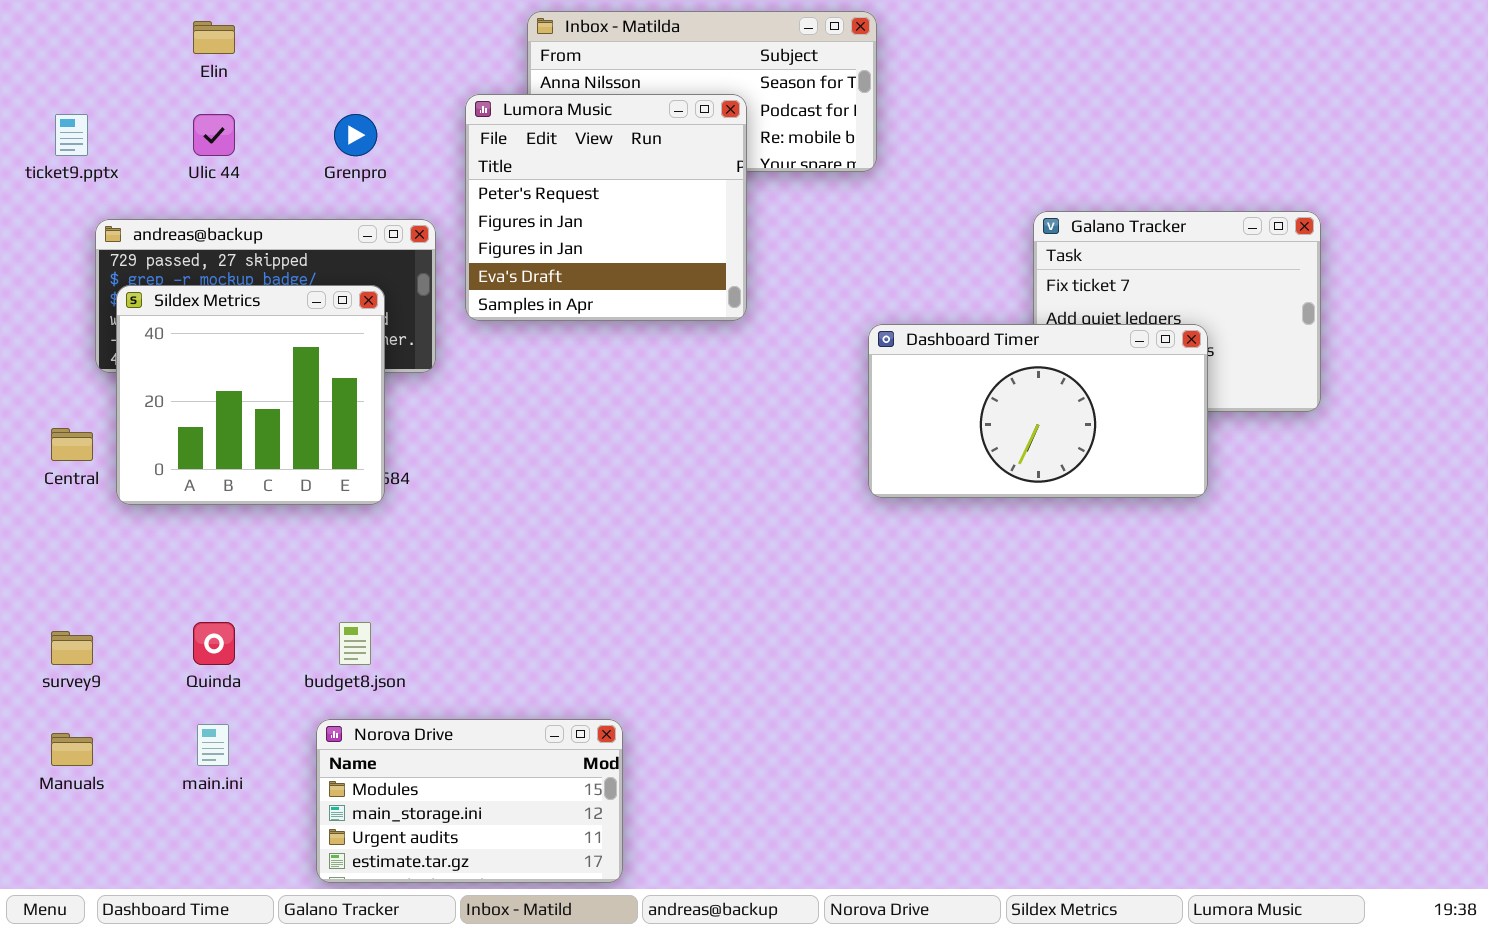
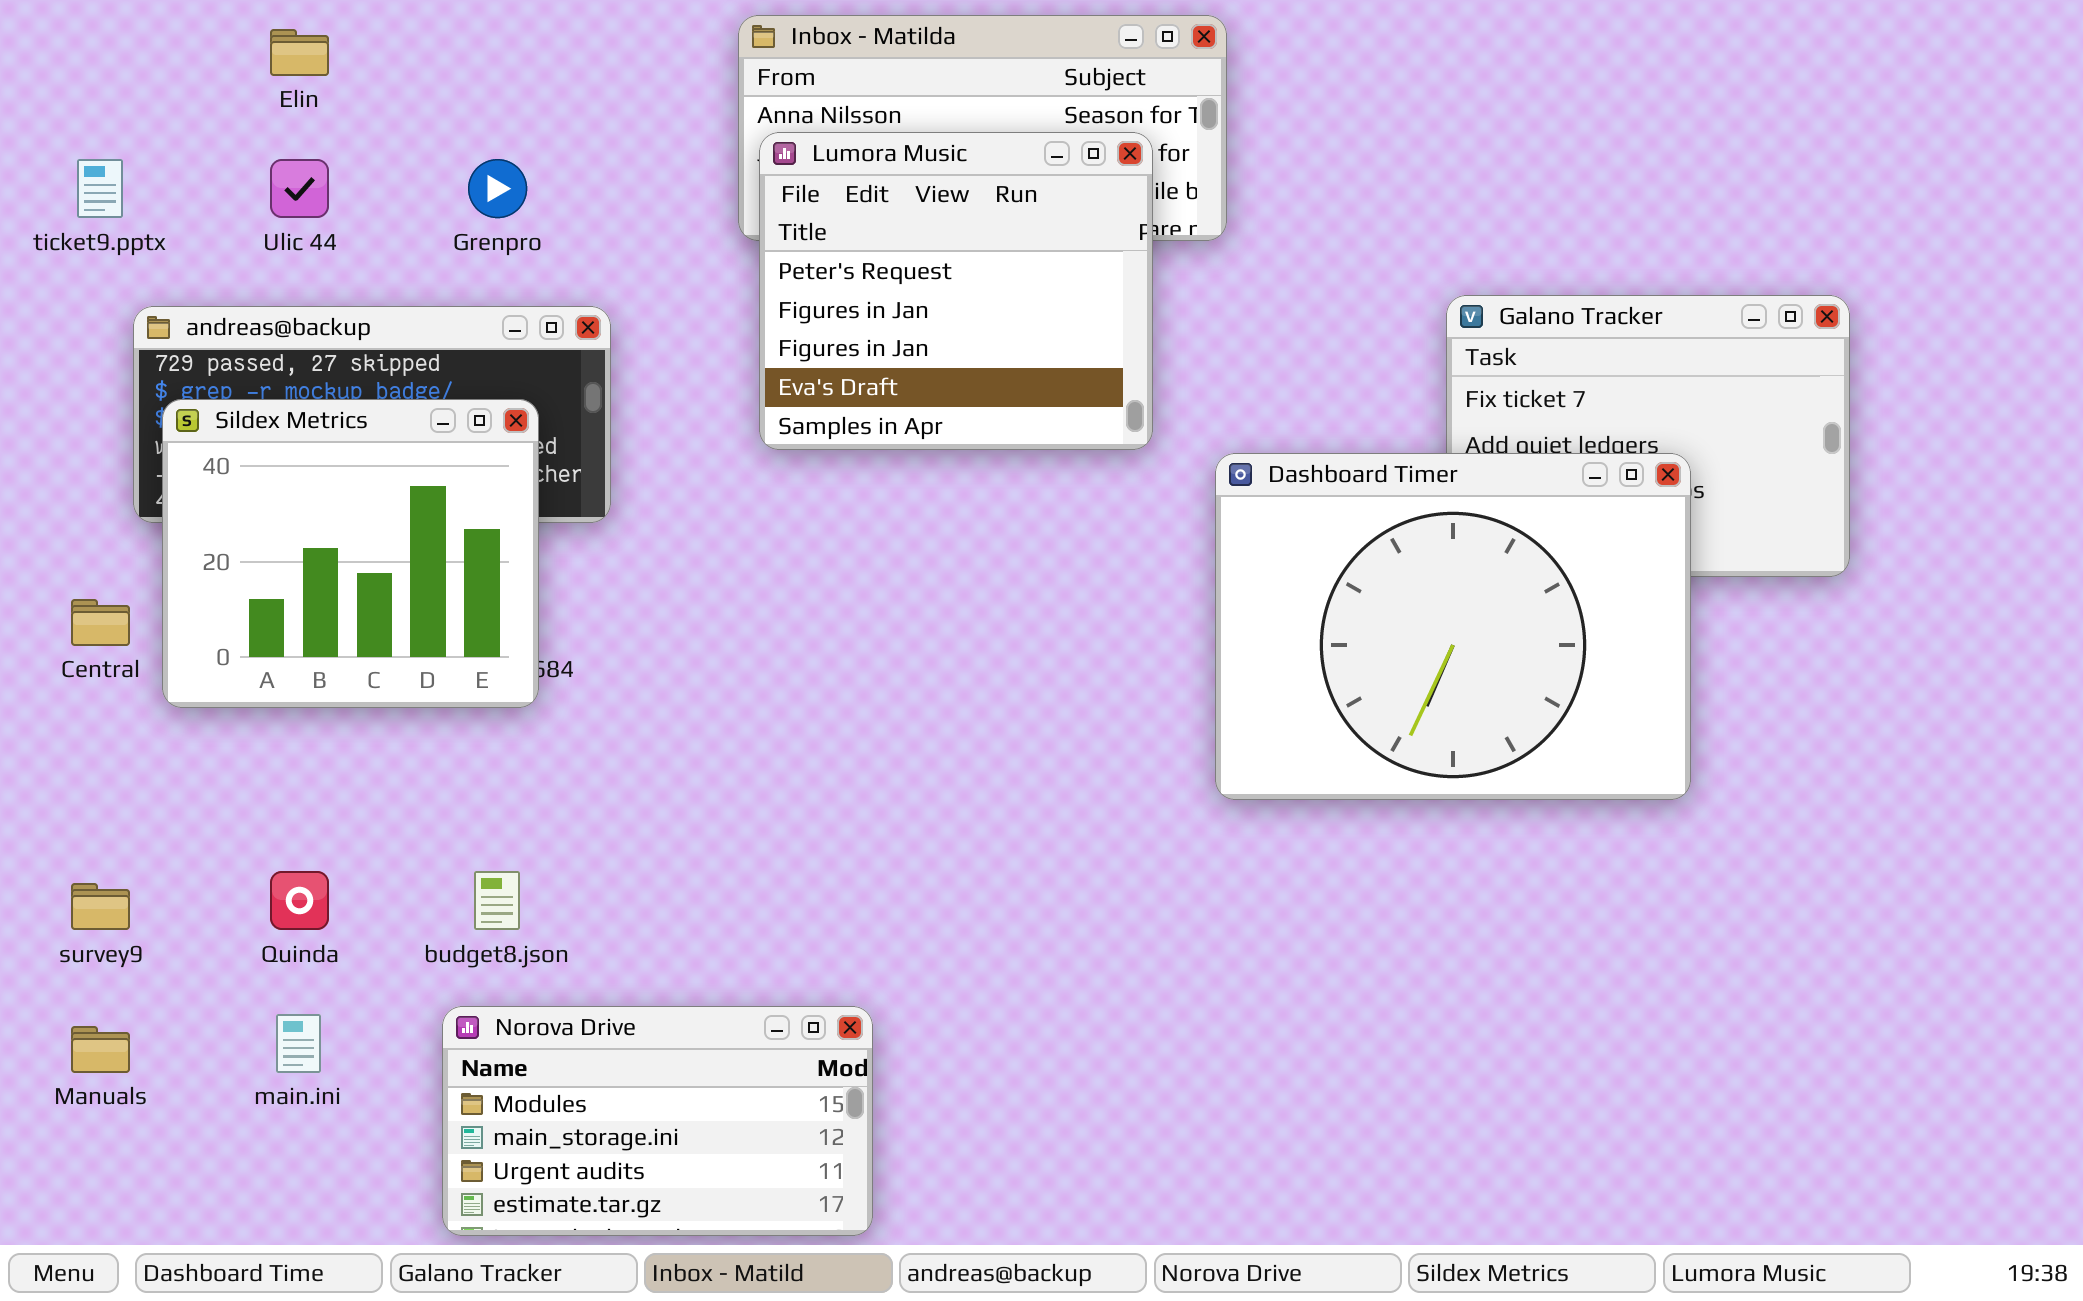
Lumora Music: [465,94,747,321] -> [759,132,1153,450], moved
Dashboard Timer: [868,324,1208,498] -> [1215,453,1691,800], resized

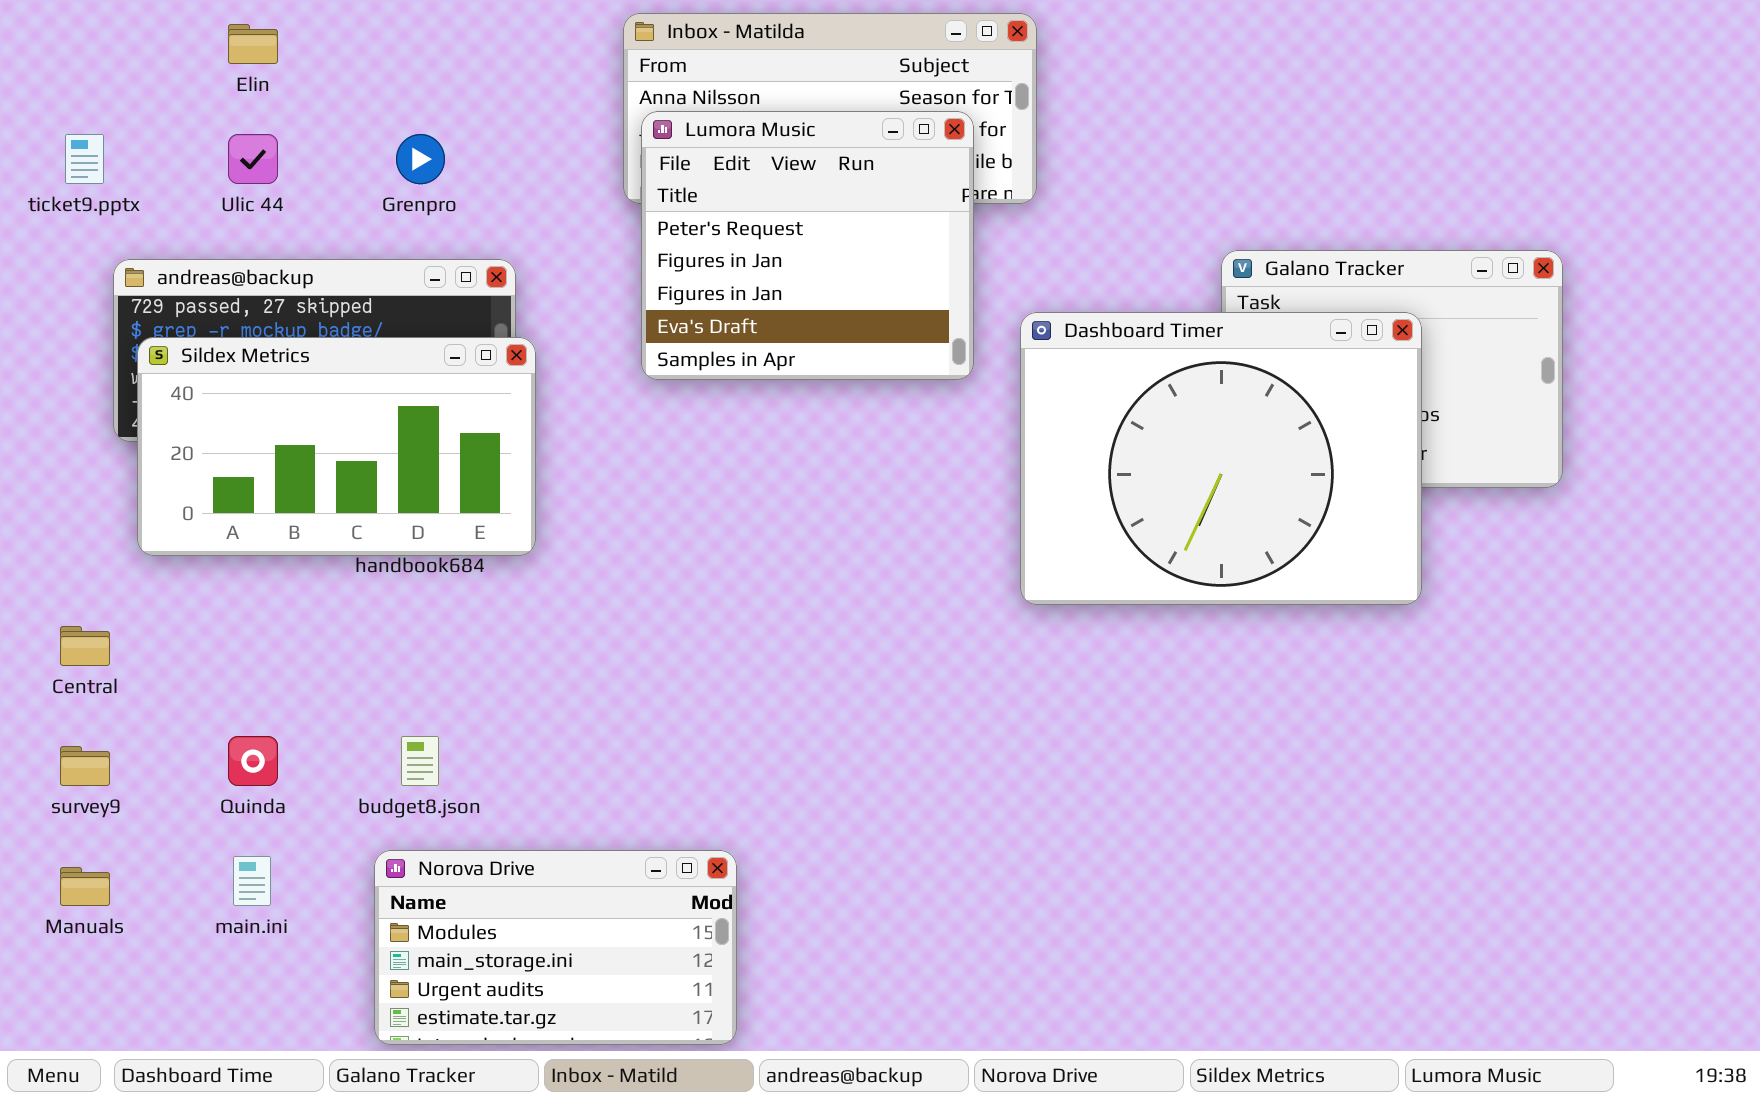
Sildex Metrics: [162,399,539,708] -> [137,337,536,556], resized
Dashboard Timer: [1215,453,1691,800] -> [1020,312,1422,605], moved
Central: [71,599,130,646] -> [60,626,110,666], moved

